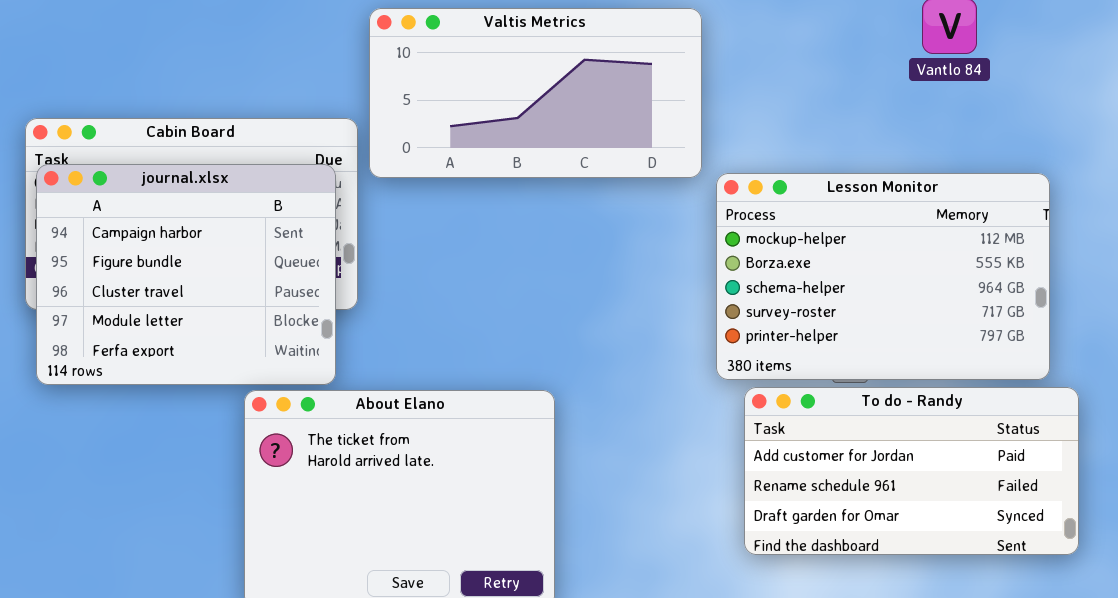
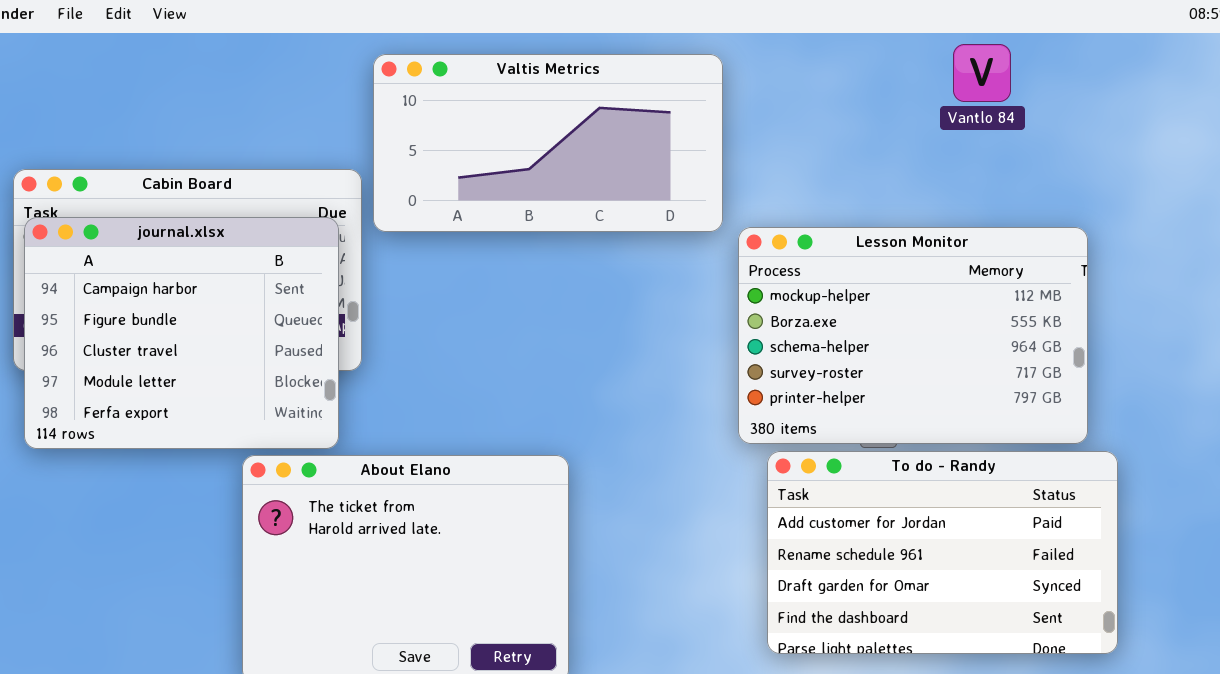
To do - Randy: [744,387,1079,555] -> [767,451,1118,654], resized

